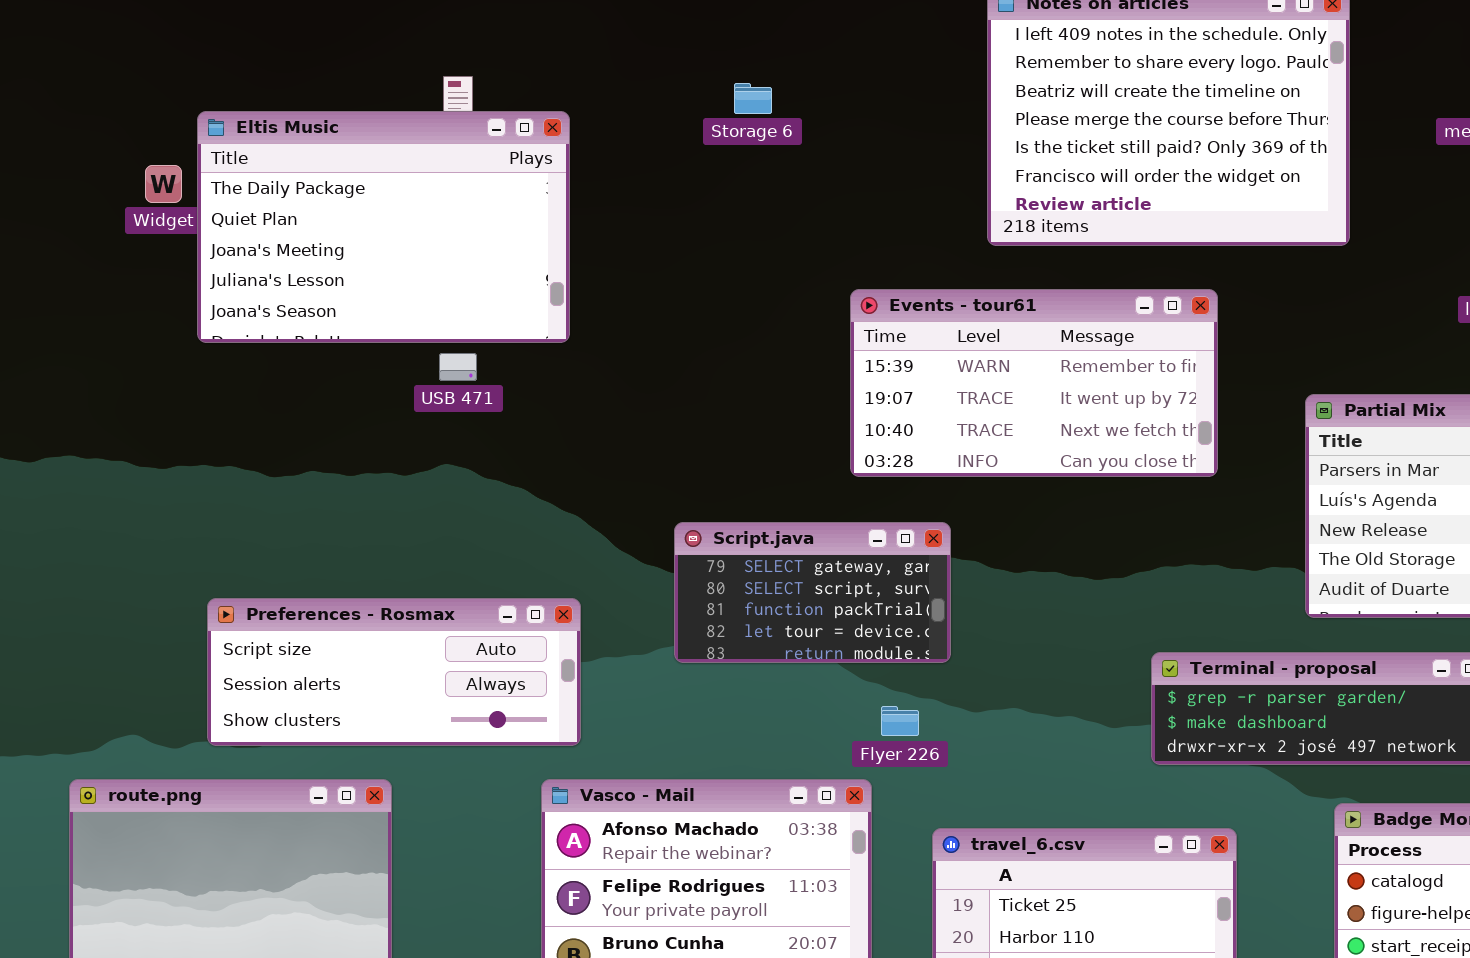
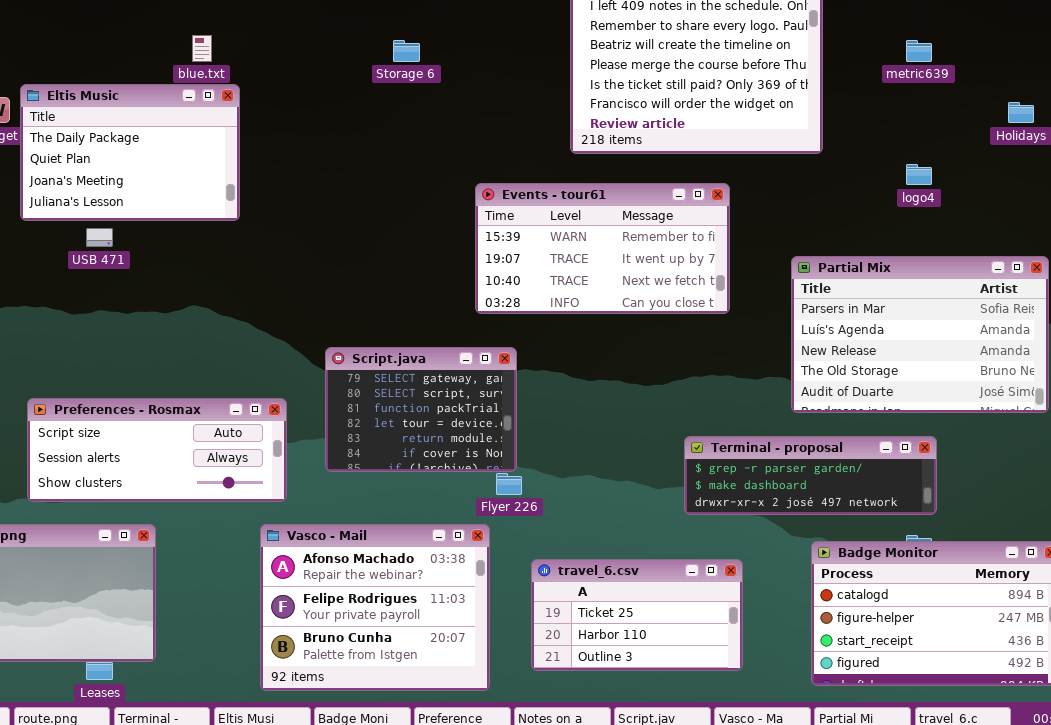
Eltis Music: [197,111,570,343] -> [20,84,240,221], resized
USB 471: [439,353,477,381] -> [86,228,113,247], moved
Script.java: [674,522,951,663] -> [325,347,517,472], moved, resized

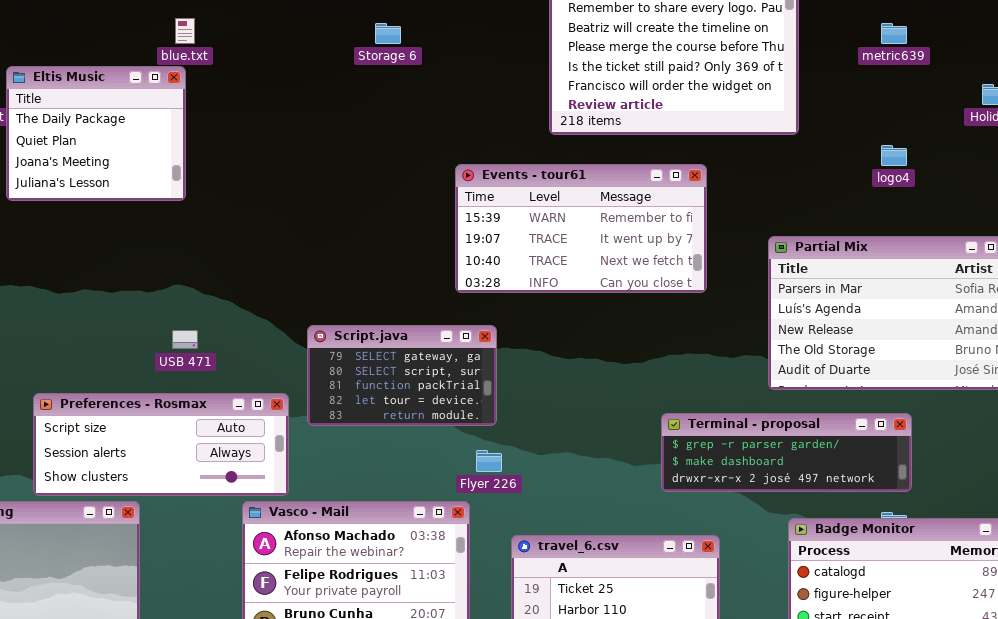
Eltis Music: [20,84,240,221] -> [6,66,186,201], resized
USB 471: [86,228,113,247] -> [172,330,198,349], moved
Script.java: [325,347,517,472] -> [307,325,497,426], resized
Preferences - Rosmax: [27,398,287,502] -> [33,393,289,496], moved

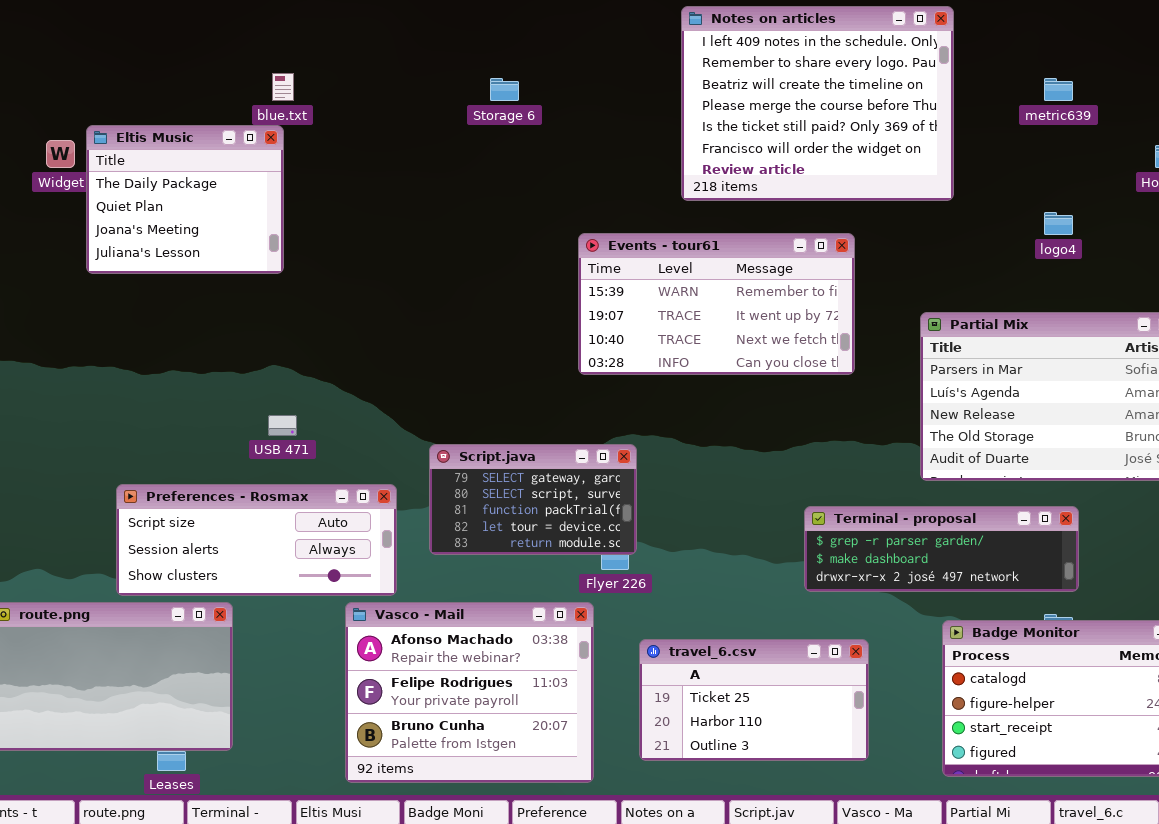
Script.java: [307,325,497,426] -> [429,444,637,555], moved

